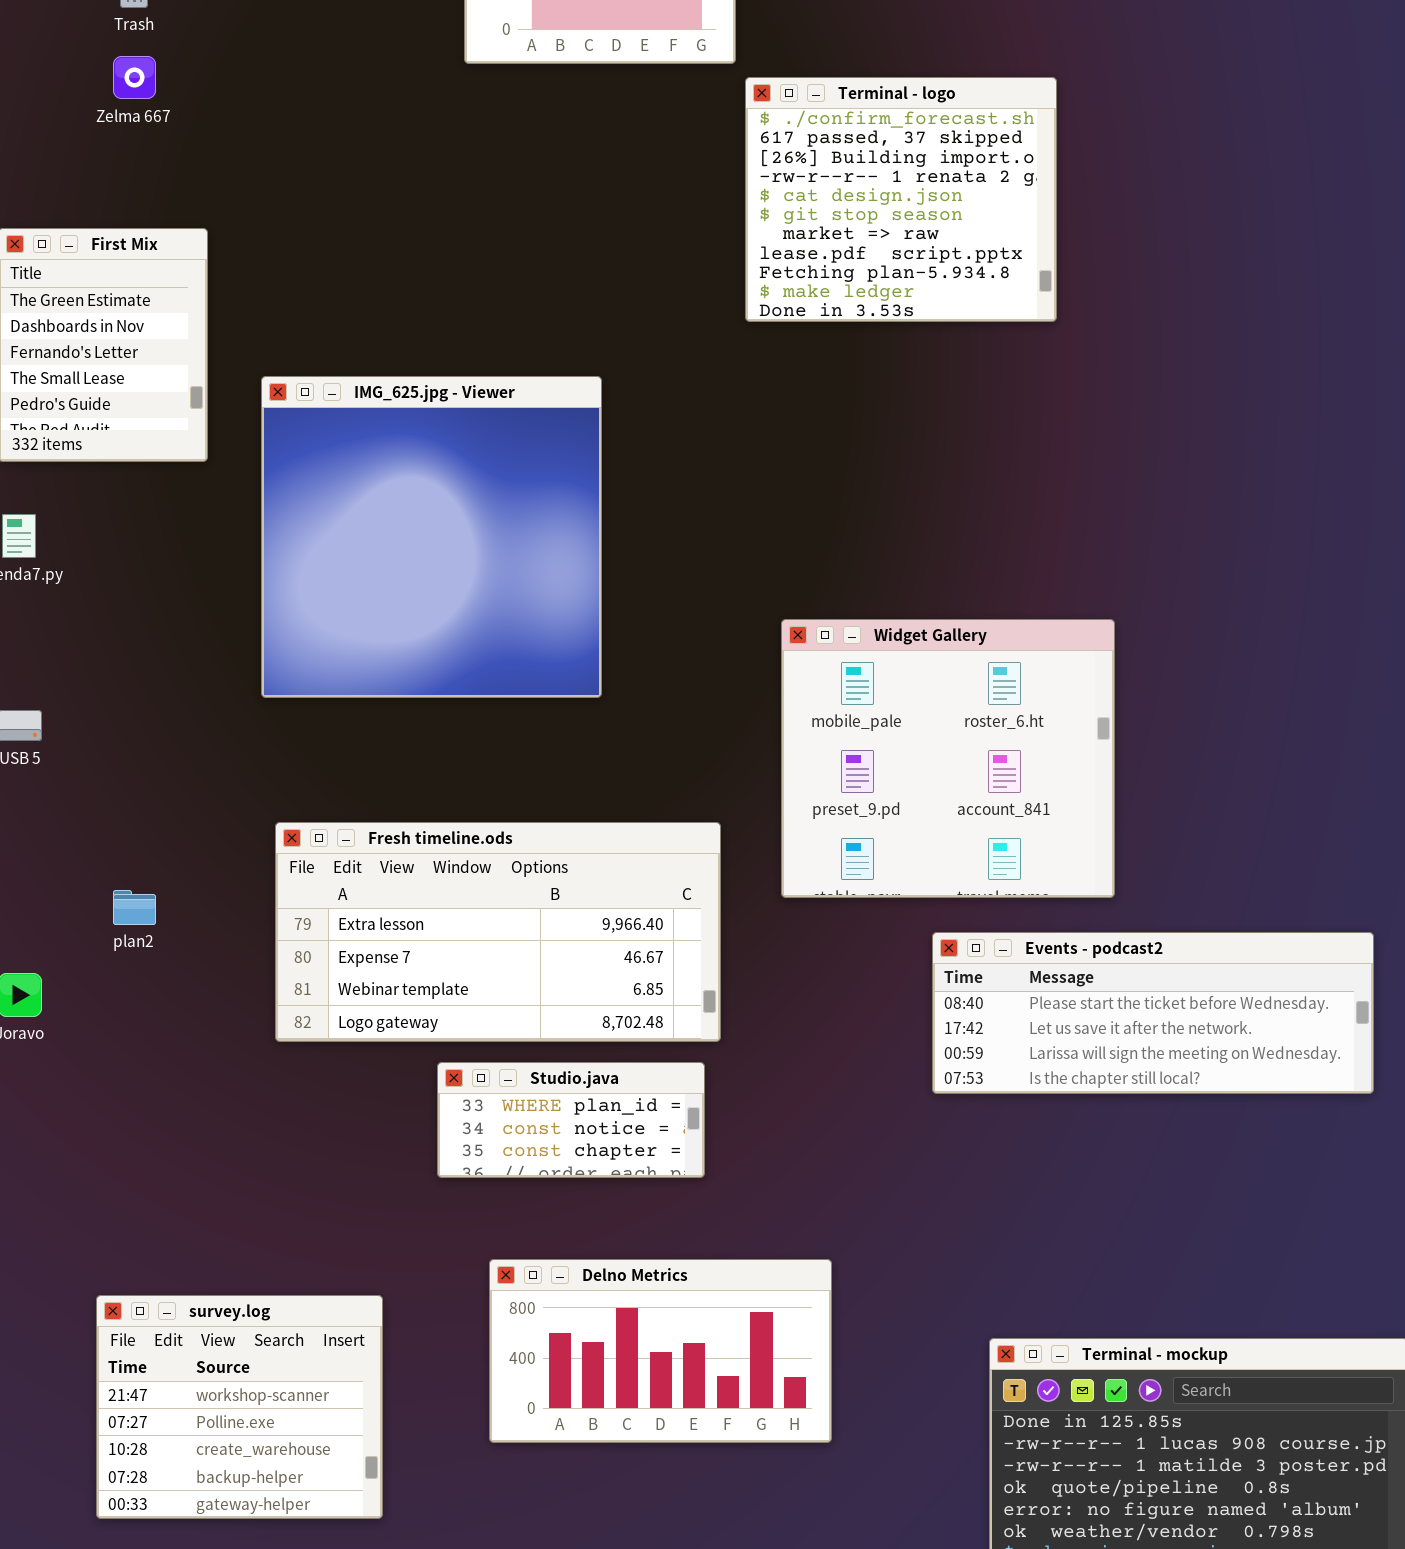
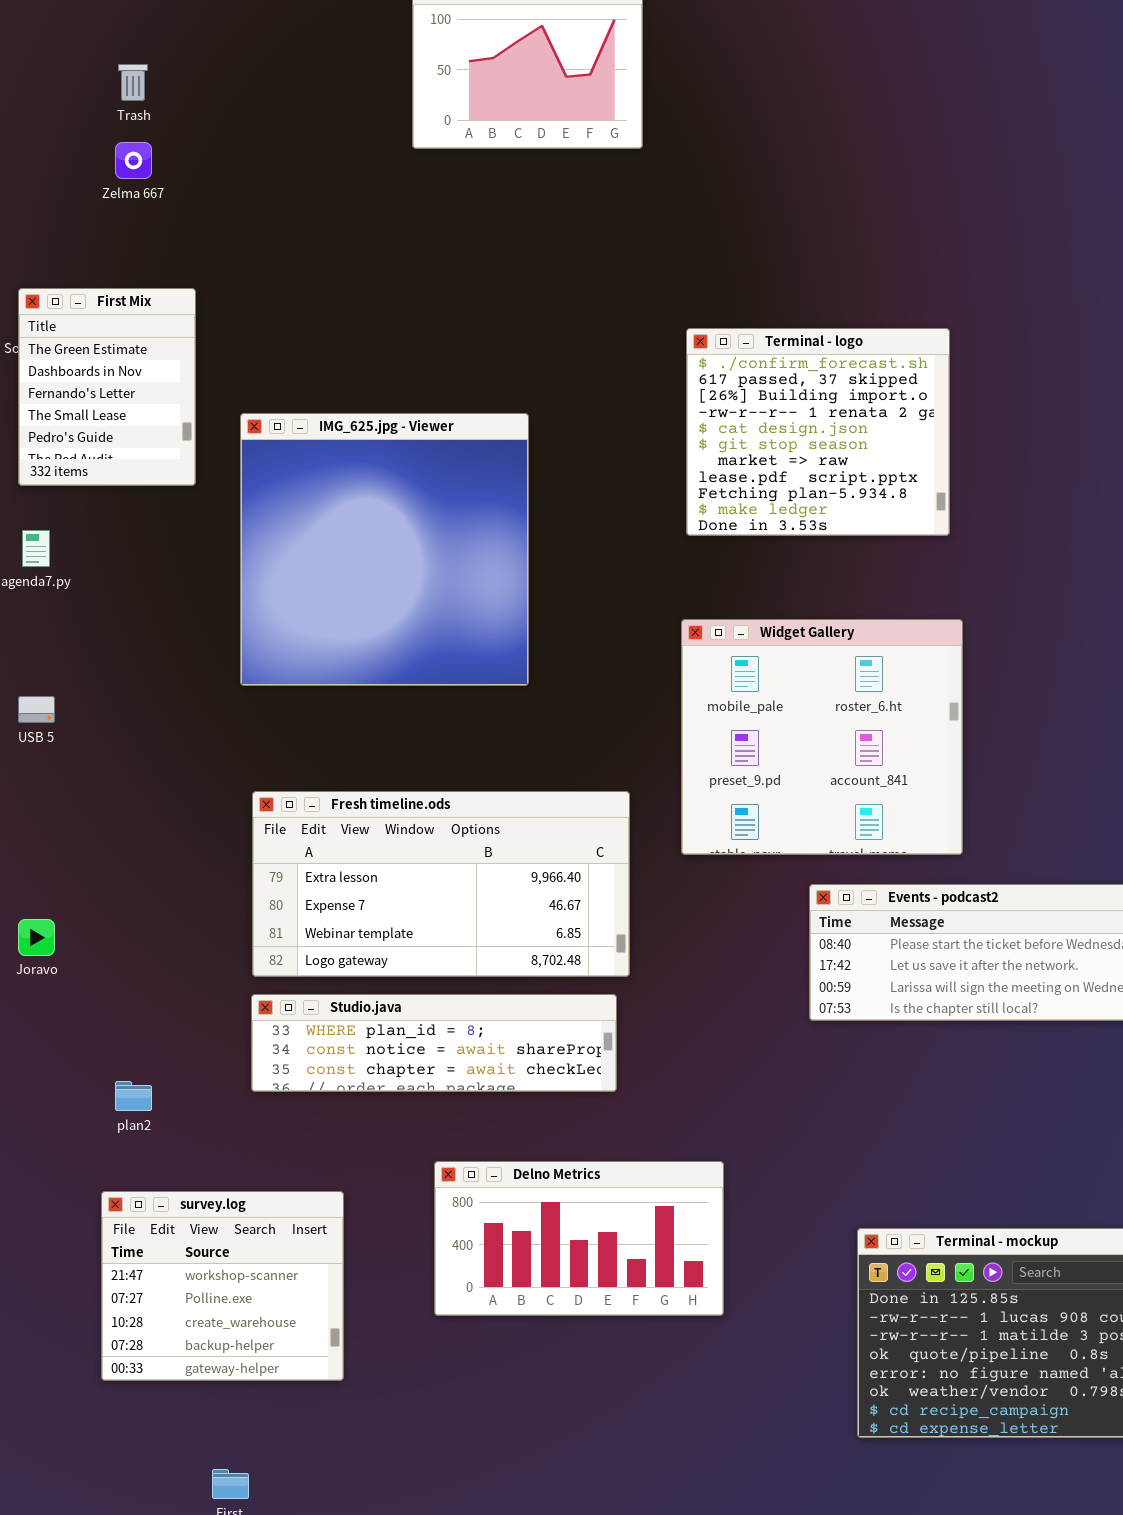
Terminal - logo: [745,77,1057,322] -> [686,328,950,536], moved
plan2: [113,890,156,925] -> [115,1081,152,1111], moved
Studio.java: [437,1062,705,1178] -> [251,994,617,1092], resized

